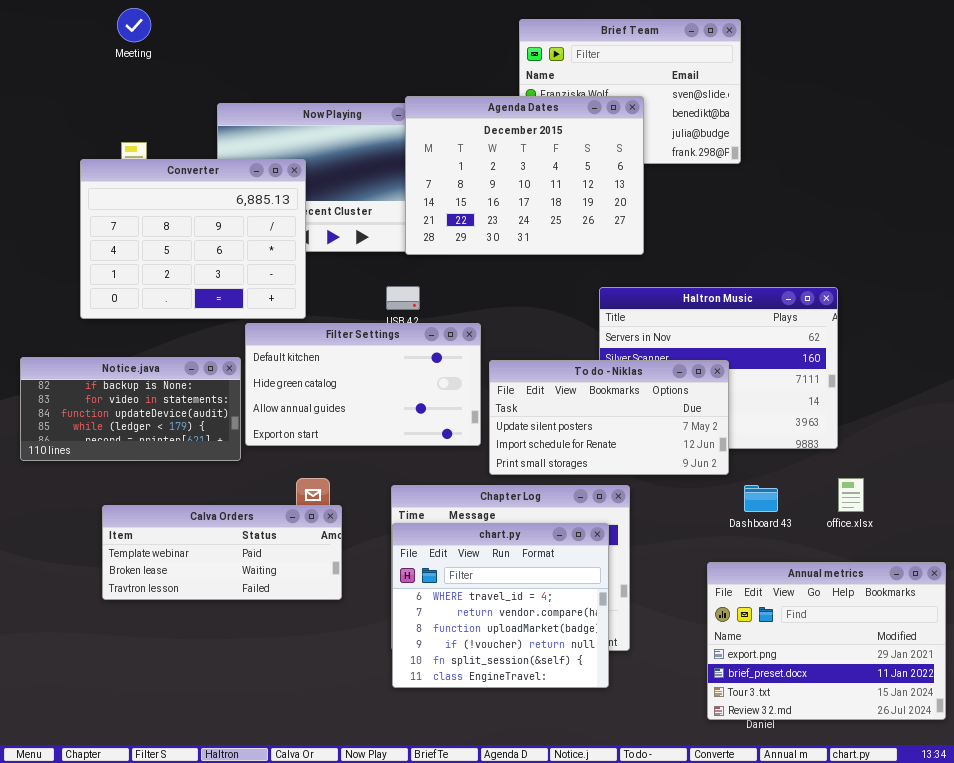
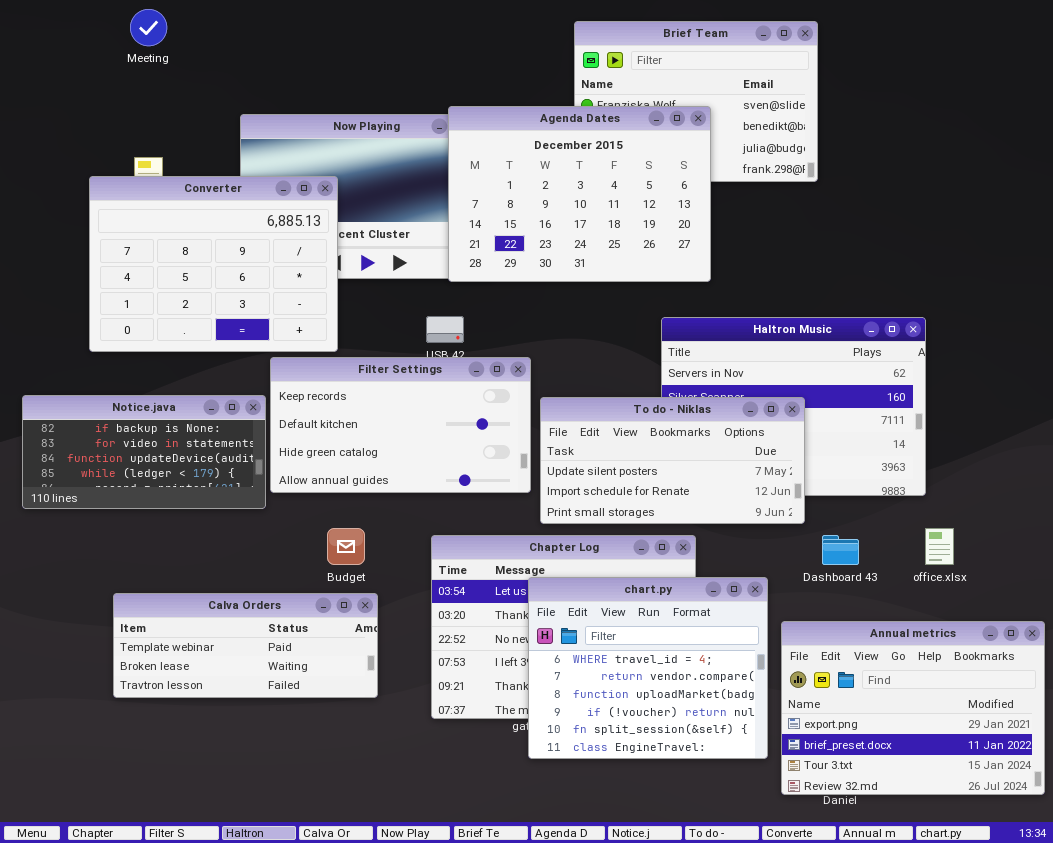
Filter Settings: [245,323,481,446] -> [270,357,531,493], scrolled up 1 row
Calva Orders: [102,505,342,600] -> [113,593,378,698], moved
chart.py: [392,523,609,688] -> [528,577,768,759], moved

